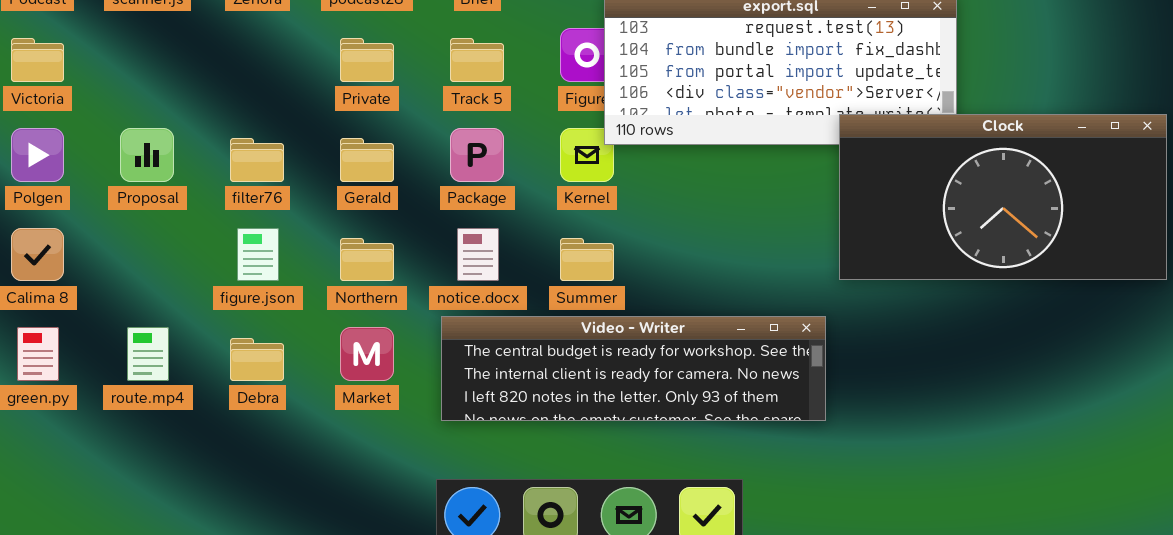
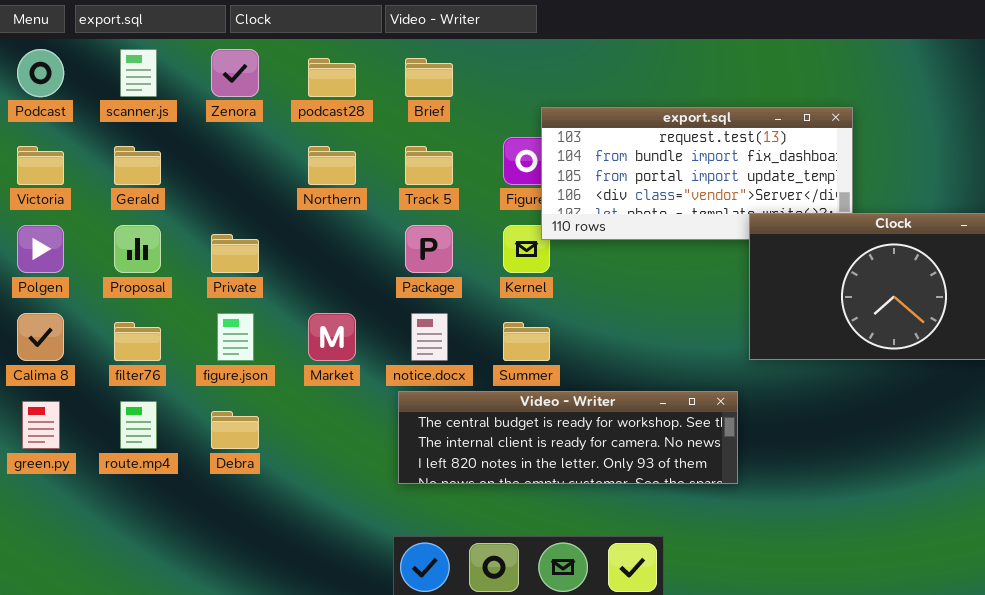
Private: [340,38,394,82] -> [211,234,259,273], moved
filter76: [230,138,284,182] -> [114,322,161,361], moved
Gerald: [340,138,394,182] -> [114,146,161,185], moved
Northern: [340,238,394,281] -> [308,146,356,185], moved
Market: [340,327,394,381] -> [308,313,356,361], moved

